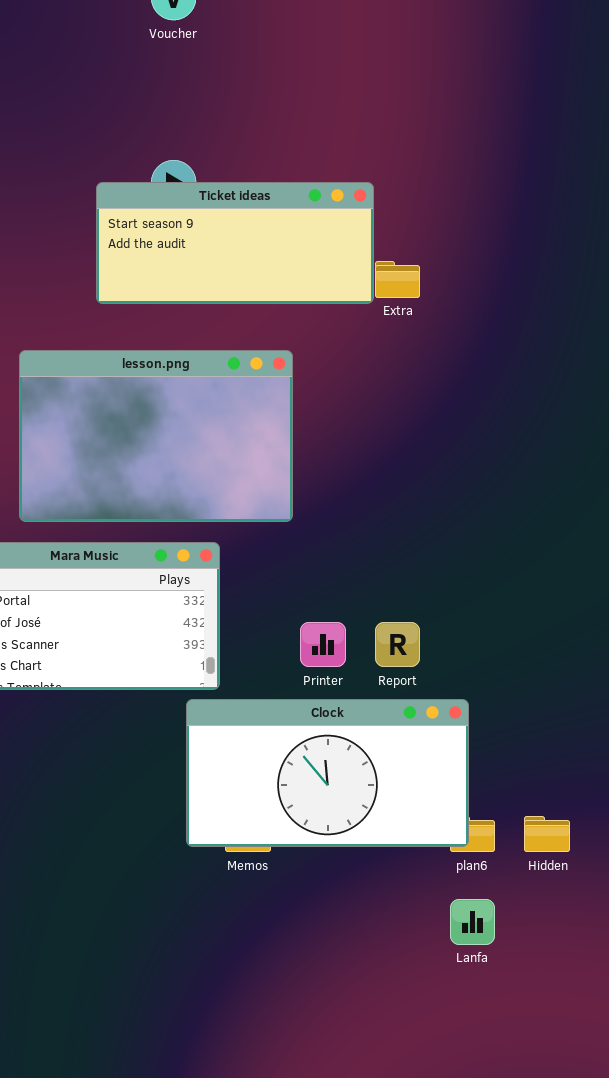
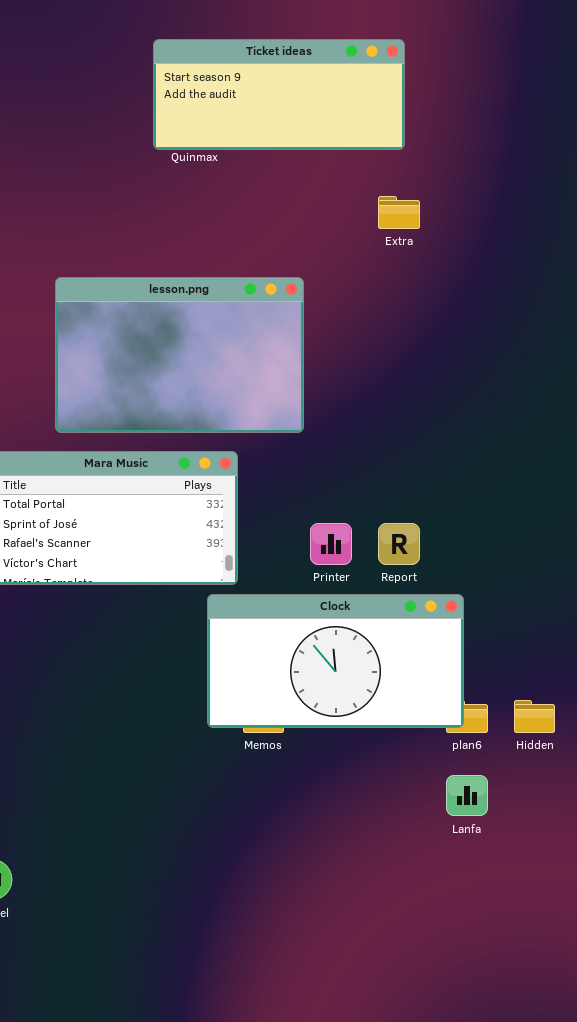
Ticket ideas: [96,182,374,304] -> [153,39,405,150], moved

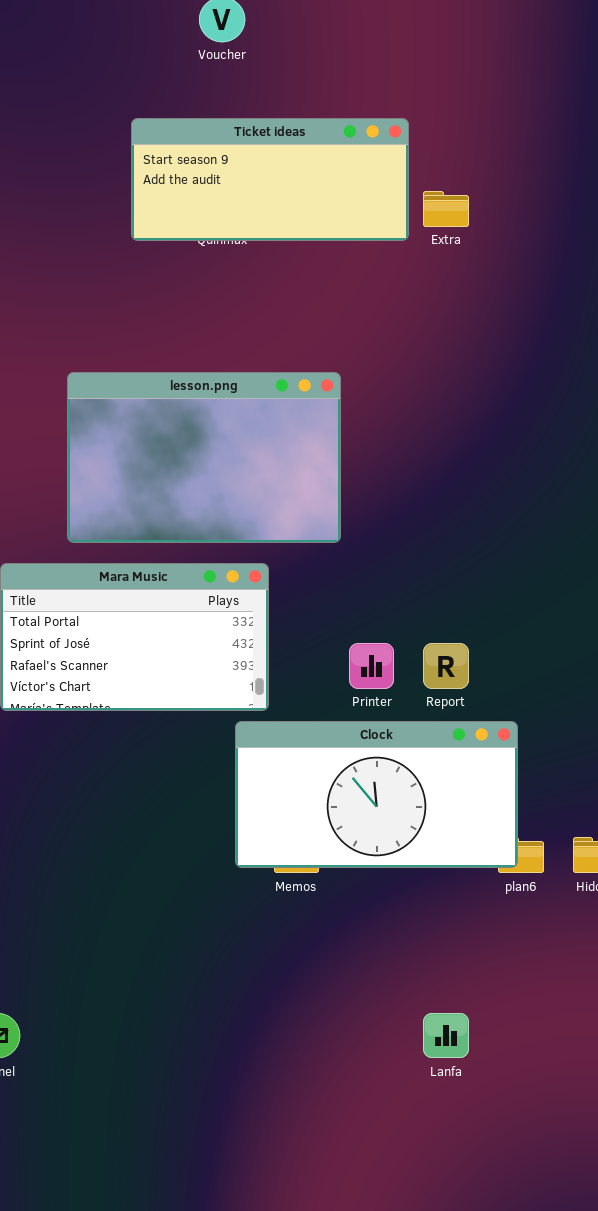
Ticket ideas: [153,39,405,150] -> [131,118,409,241], moved
Extra: [378,196,420,229] -> [423,191,469,227], moved
Lanfa: [446,775,488,816] -> [423,1013,469,1058], moved

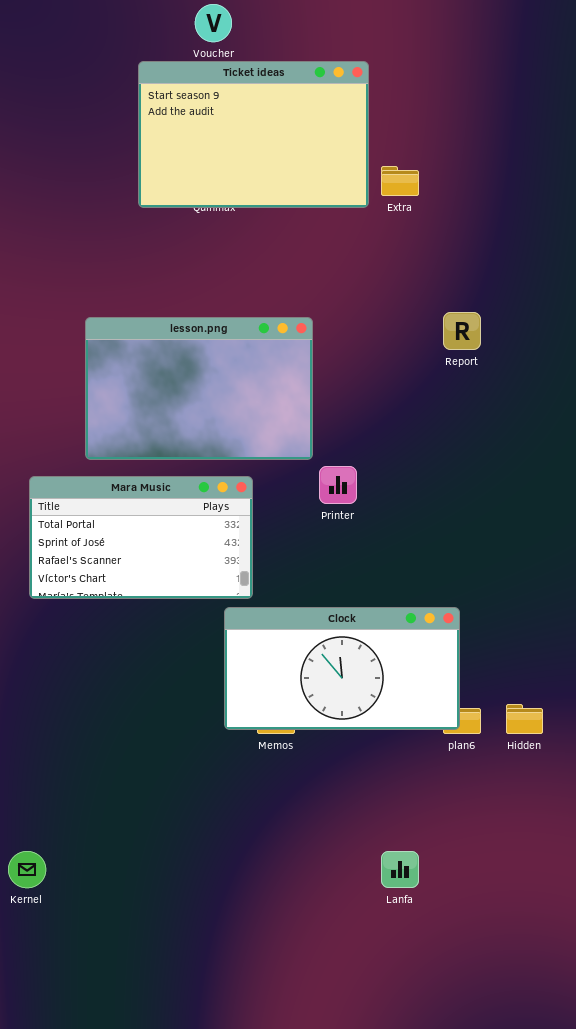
Ticket ideas: [131,118,409,241] -> [138,61,369,208], resized
Printer: [349,643,394,689] -> [319,466,357,504], moved
Report: [423,643,469,689] -> [443,312,481,350], moved

